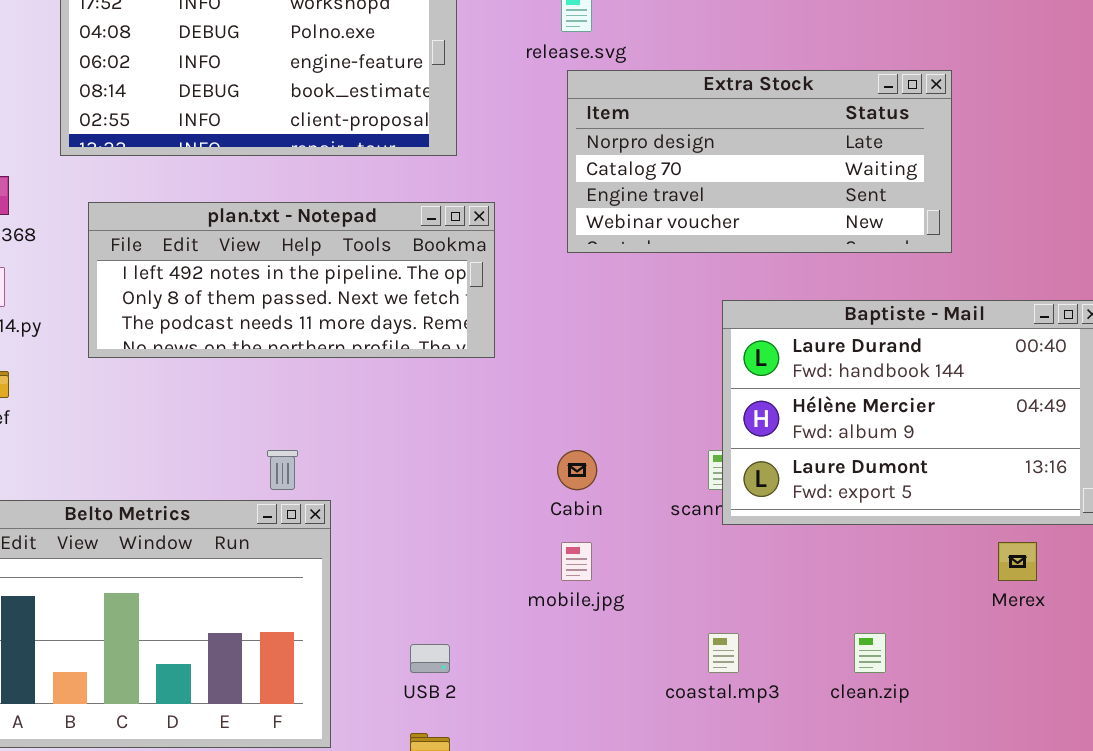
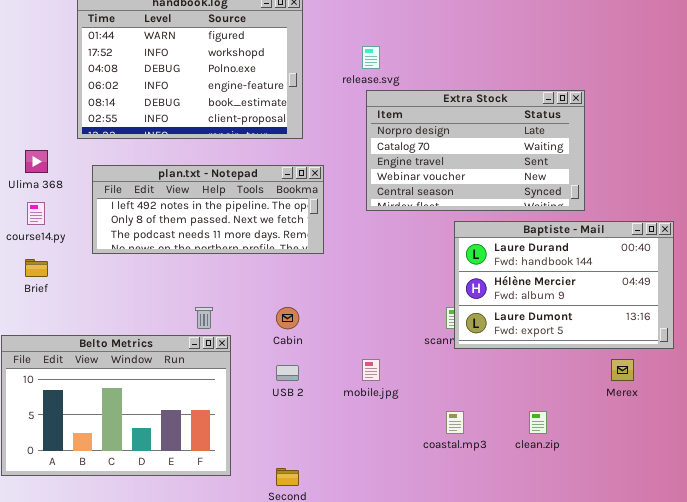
Extra Stock: [567,70,952,253] -> [366,90,585,211], resized
Cabin: [557,450,597,490] -> [276,307,299,329], moved
USB 2: [410,644,450,673] -> [276,365,299,381], moved

